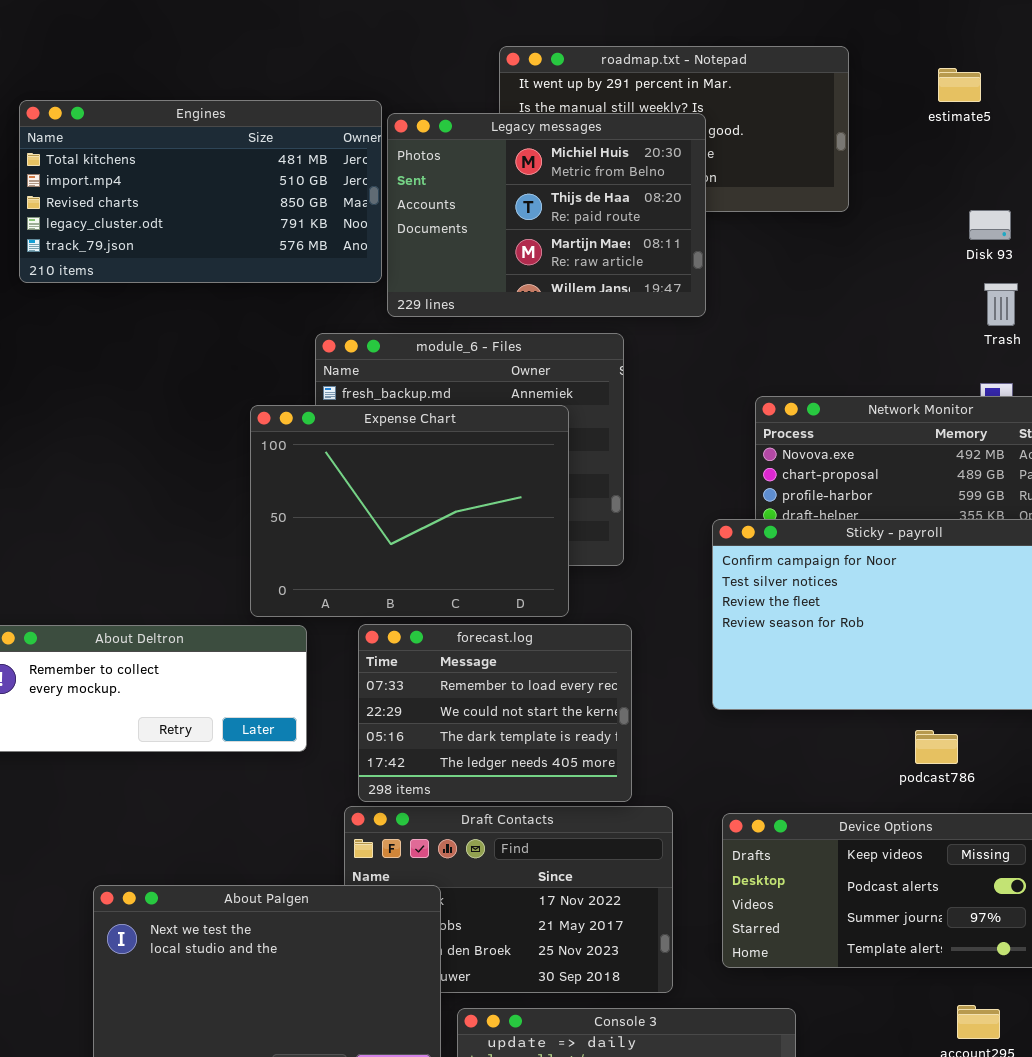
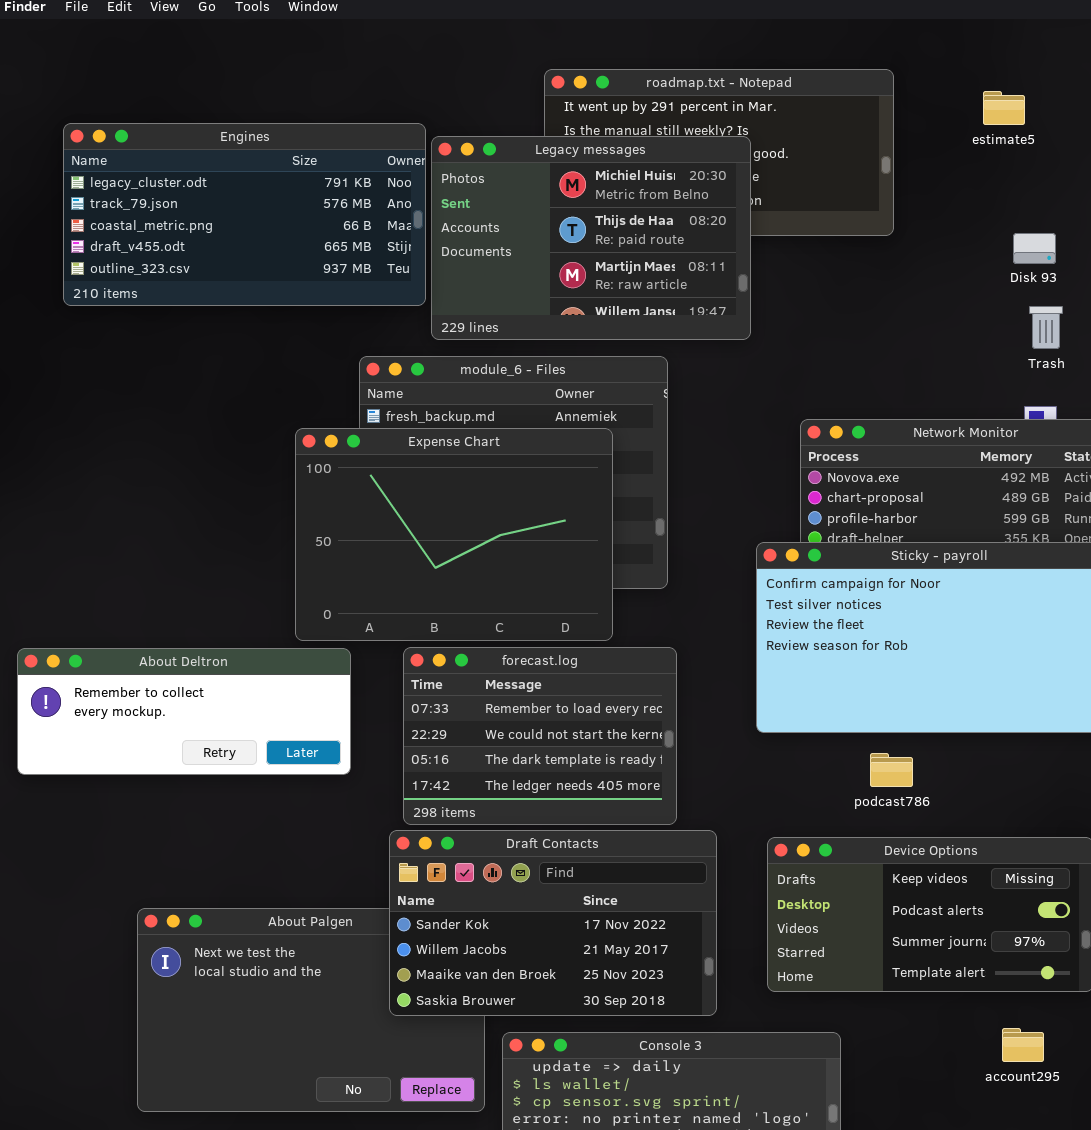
Engines: [19,100,382,283] -> [63,123,426,306], scrolled down 3 rows
podcast786: [915,730,958,764] -> [870,753,913,787], moved
Draft Contacts: [344,806,673,993] -> [389,830,717,1016], raised

